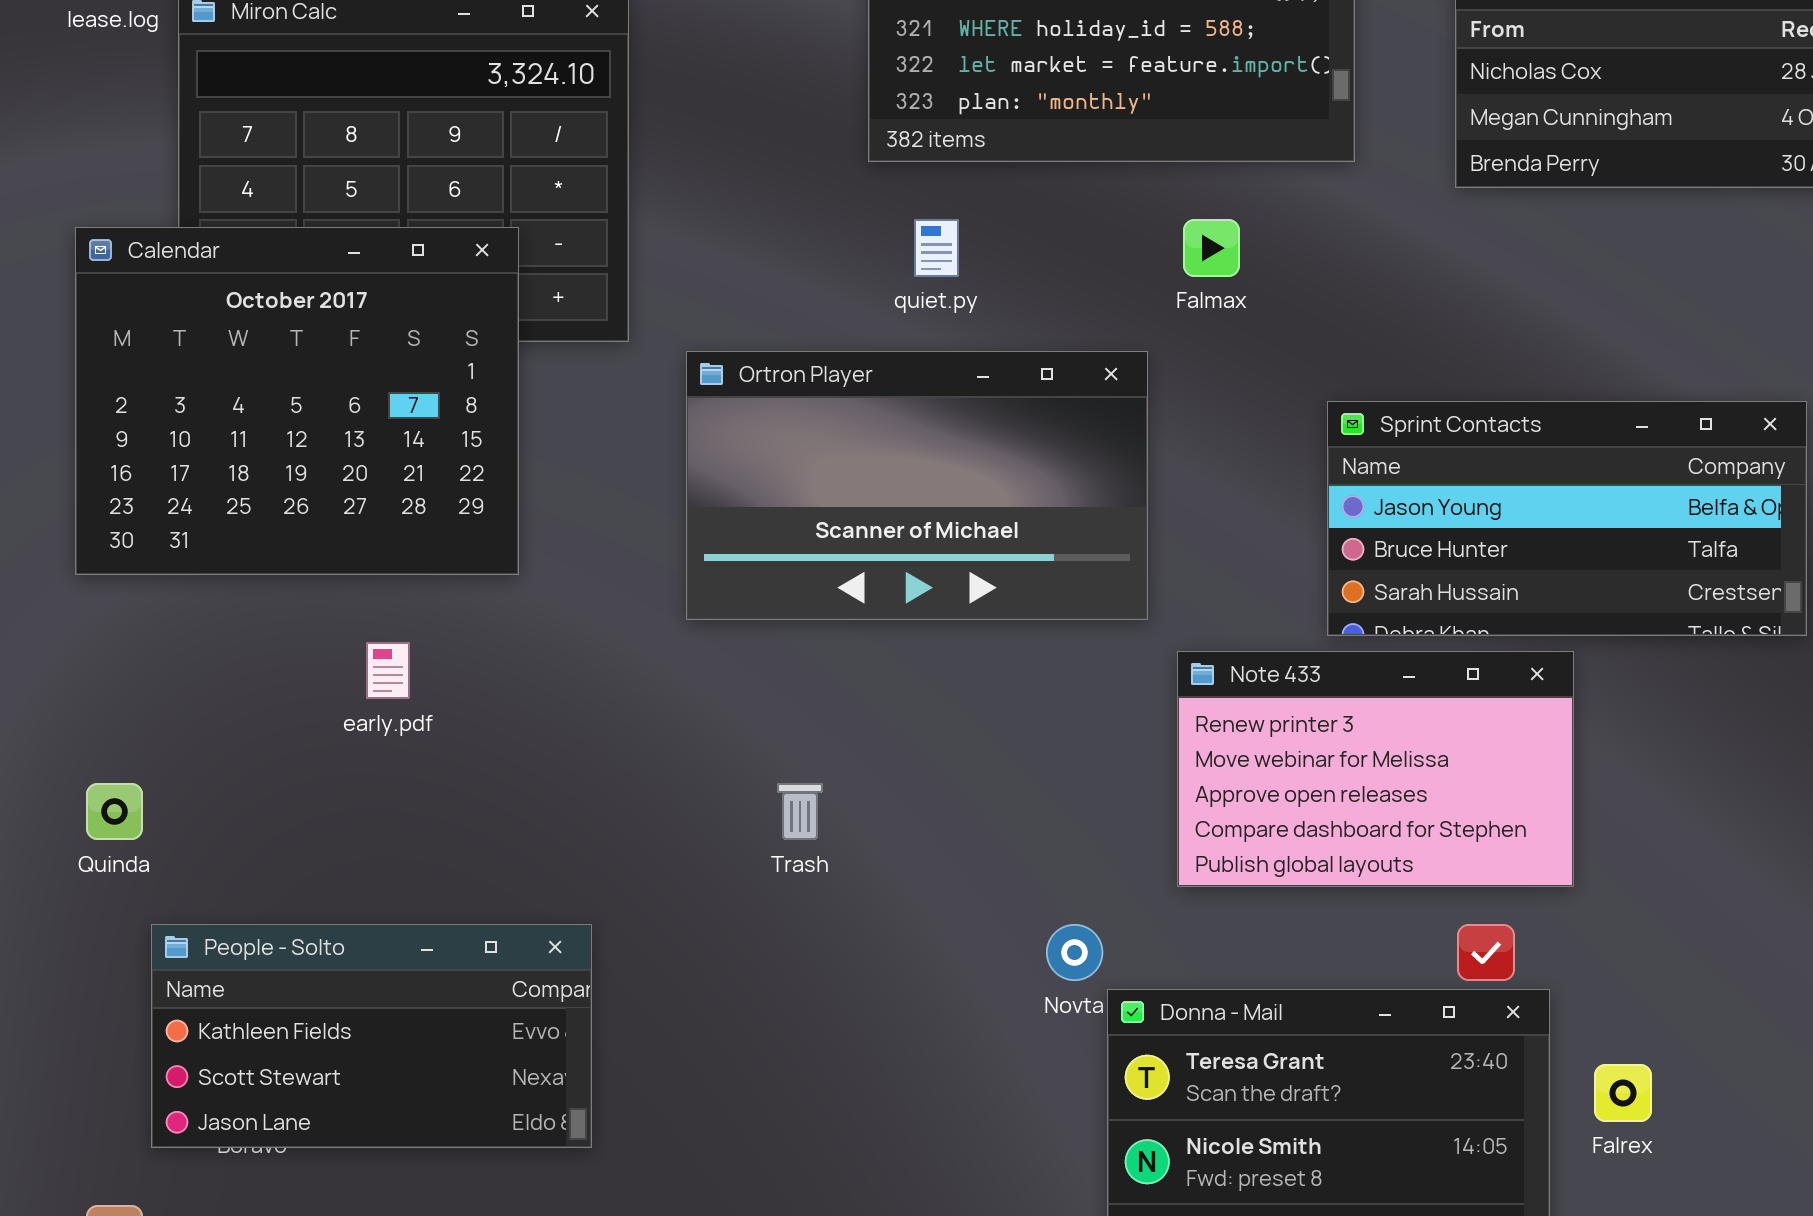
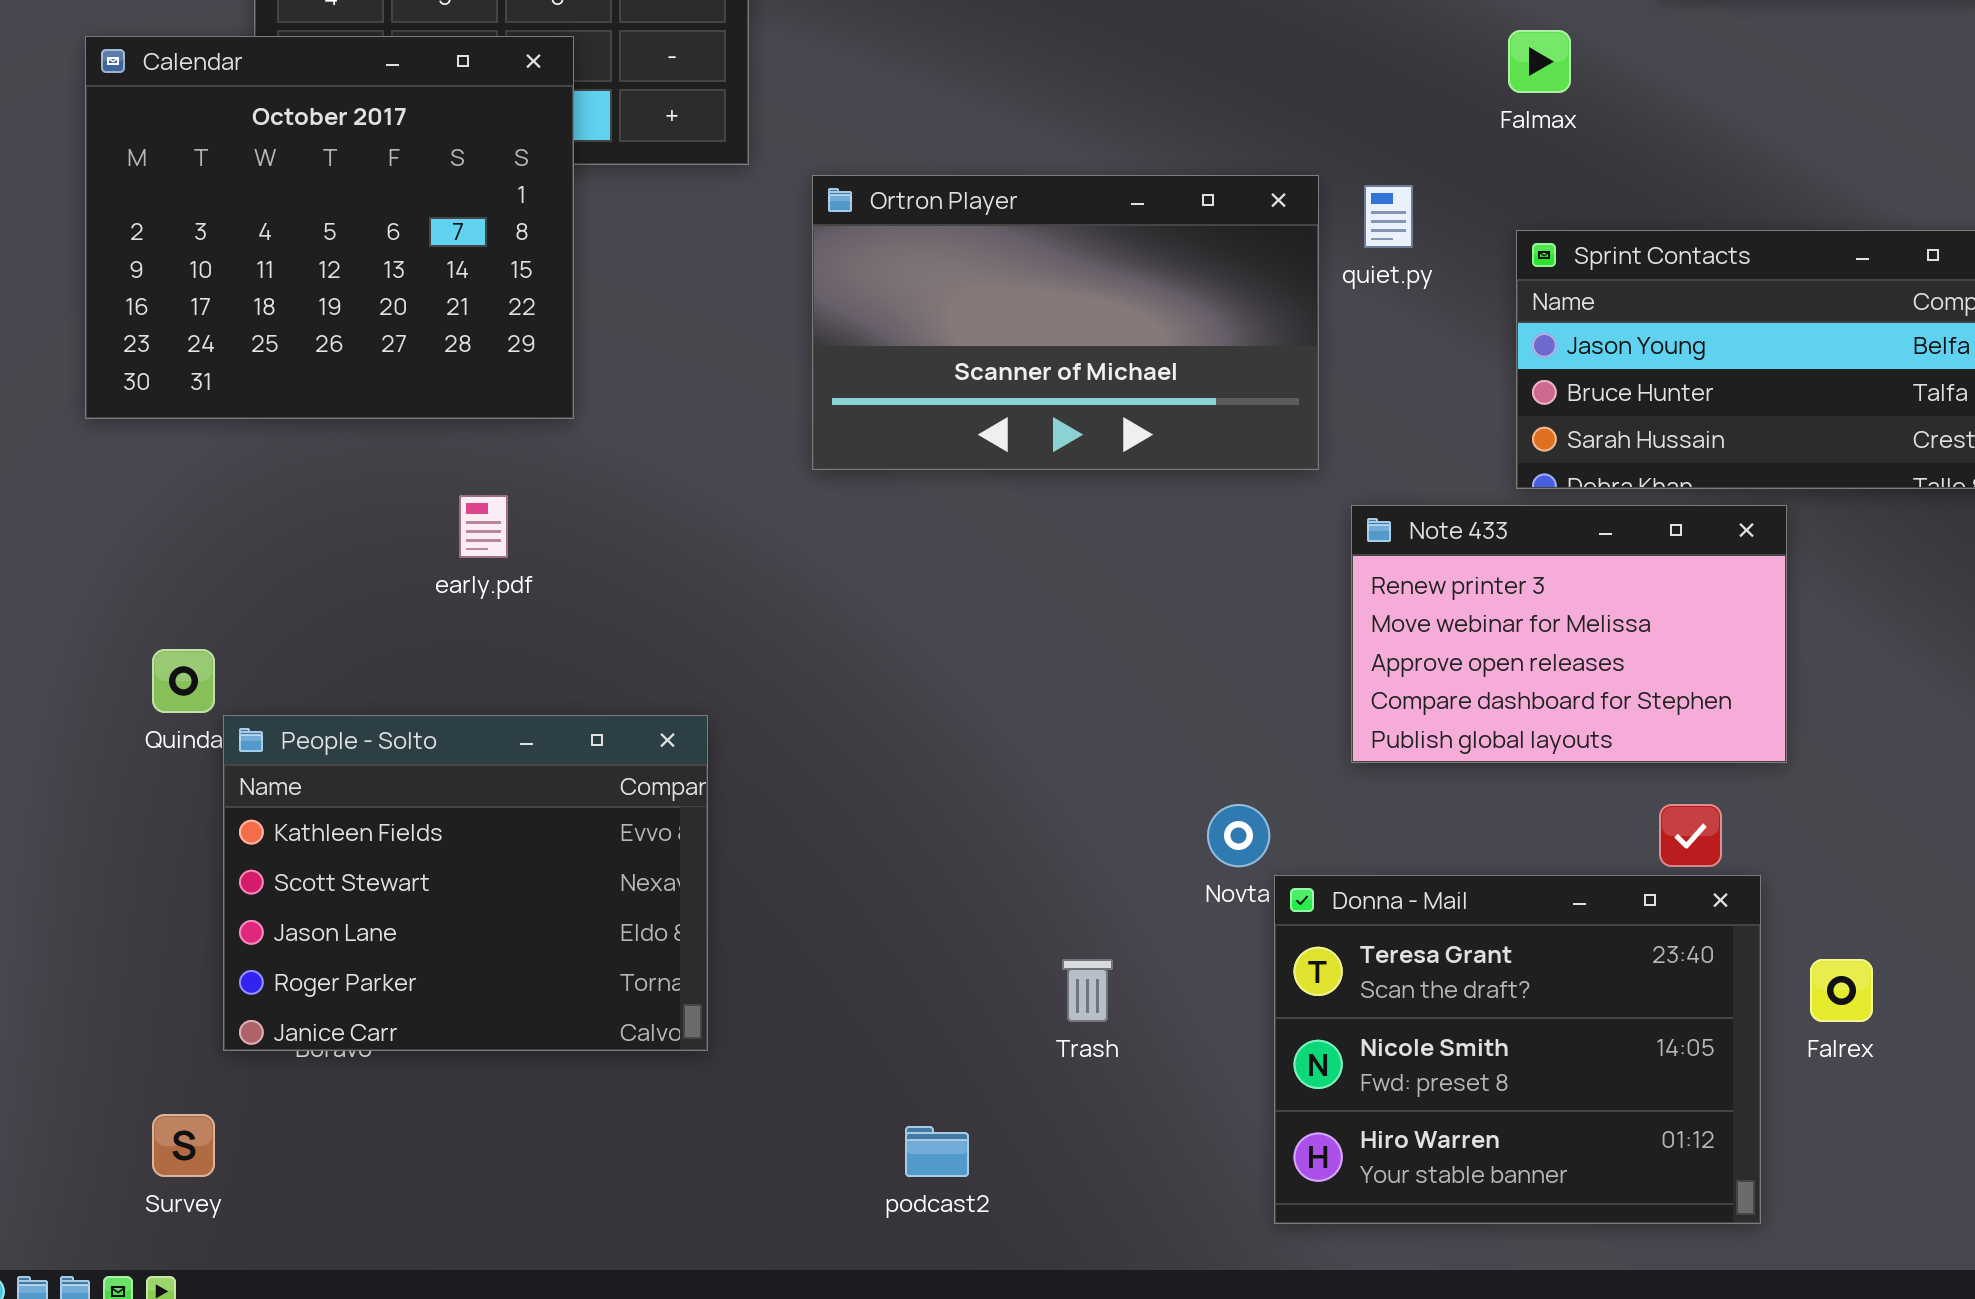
quiet.py: [914,219,959,277] -> [1364,185,1413,248], moved
Falmax: [1183,219,1240,277] -> [1508,30,1571,93], moved
Calendar: [75,227,519,575] -> [85,36,574,419], moved
Trash: [777,783,823,840] -> [1062,959,1113,1022], moved
People - Solto: [151,924,592,1148] -> [223,715,708,1051], resized

